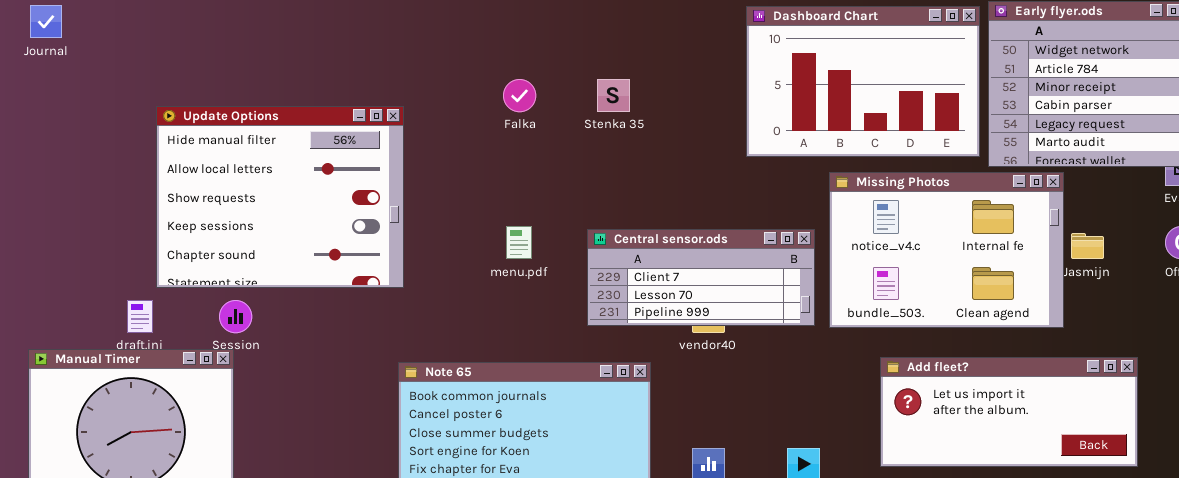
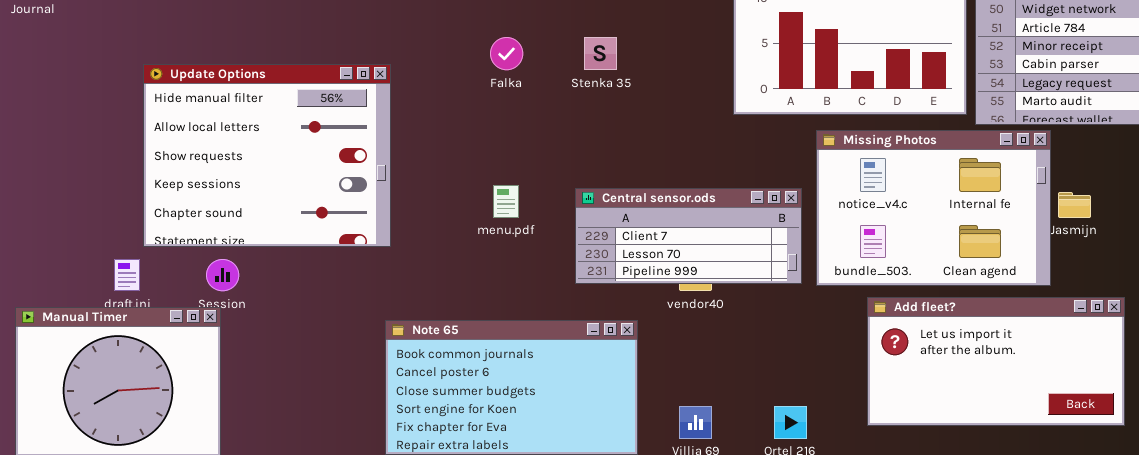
Add fleet?: [880,357,1138,467] -> [867,297,1125,426], resized

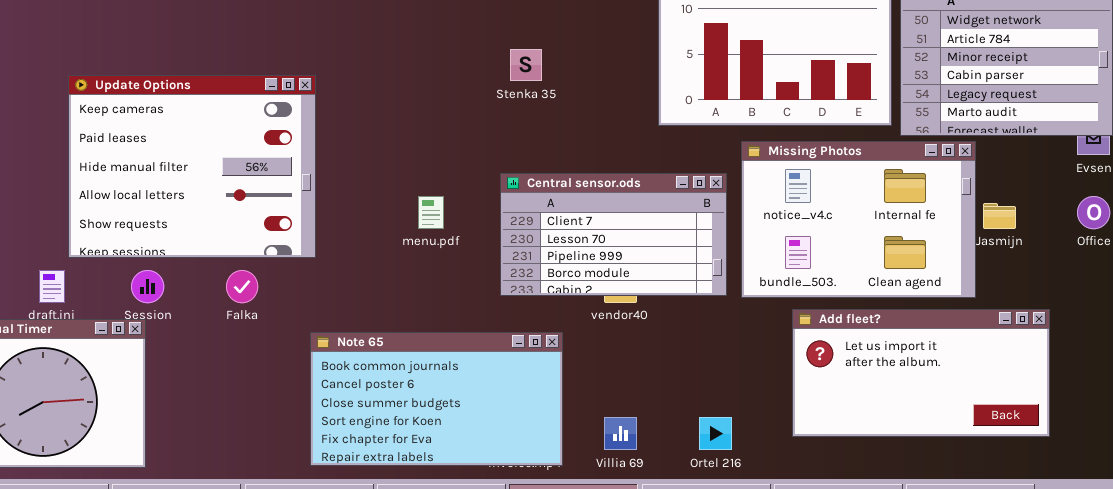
Falka: [490,37,523,70] -> [226,270,258,303], moved
Update Options: [143,64,391,247] -> [68,75,316,258], scrolled up 2 rows
Central sensor.ods: [575,188,802,284] -> [500,173,727,296], resized

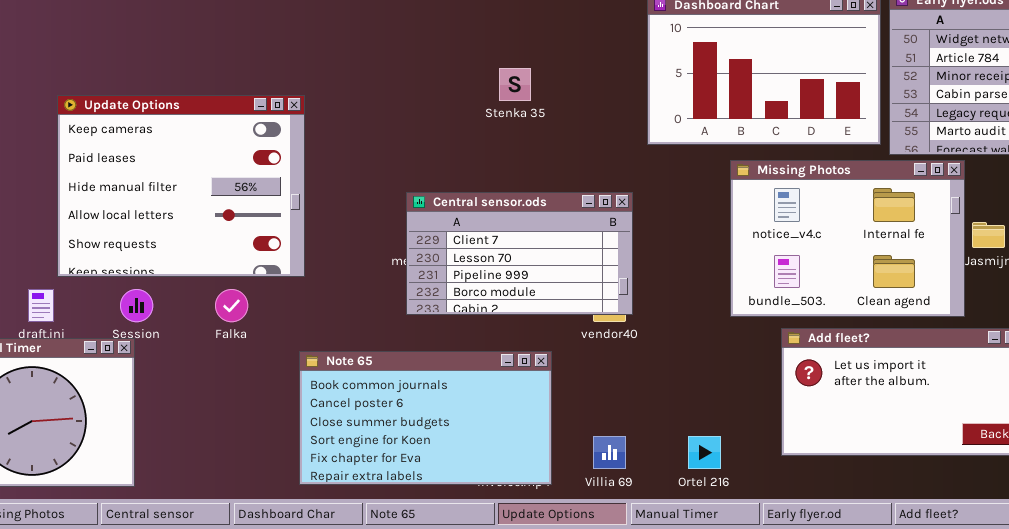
Central sensor.ods: [500,173,727,296] -> [406,192,633,315], moved

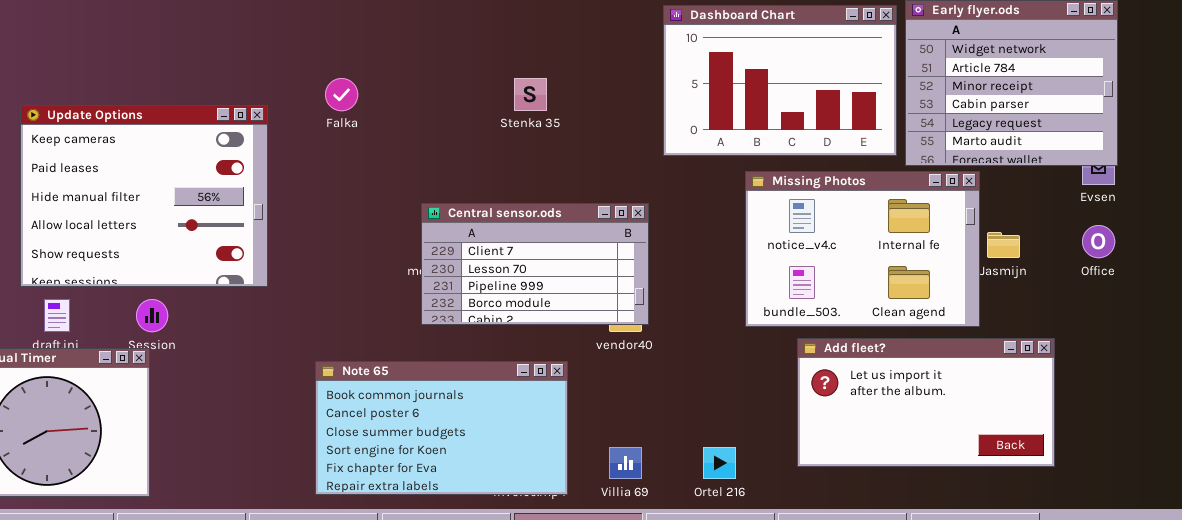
Update Options: [57,95,305,277] -> [20,105,268,287], moved
Falka: [215,289,248,322] -> [325,78,358,111], moved

